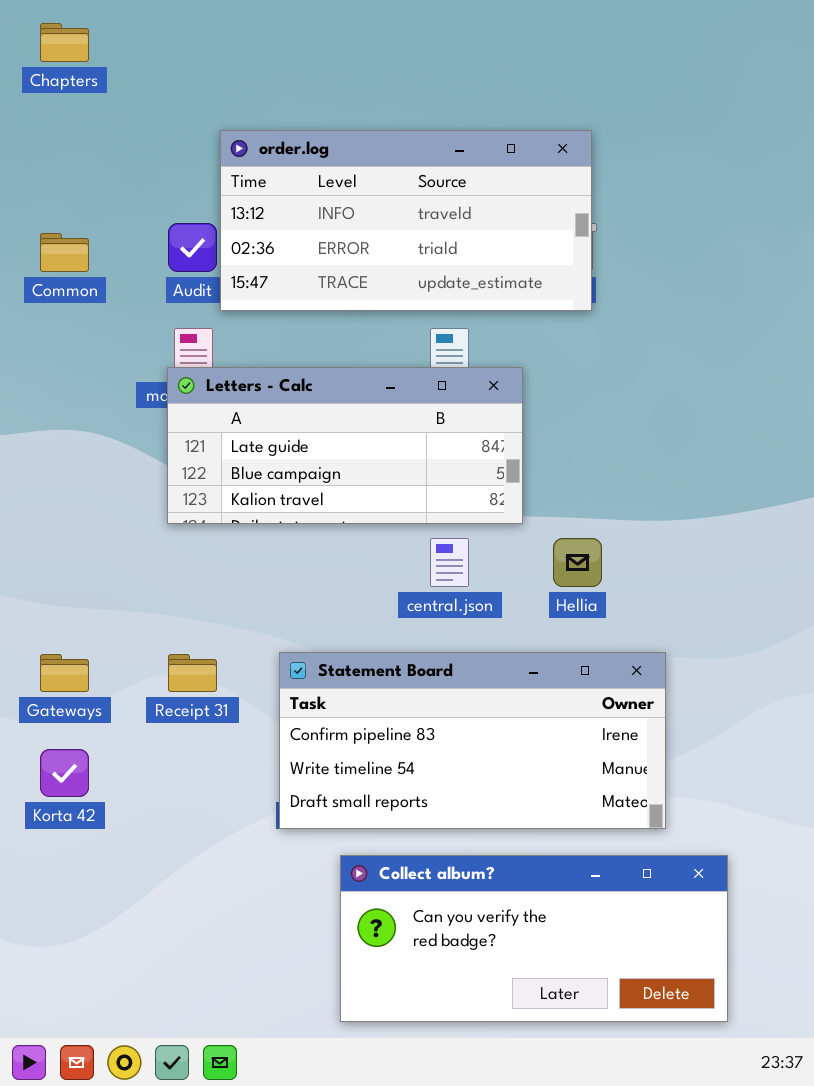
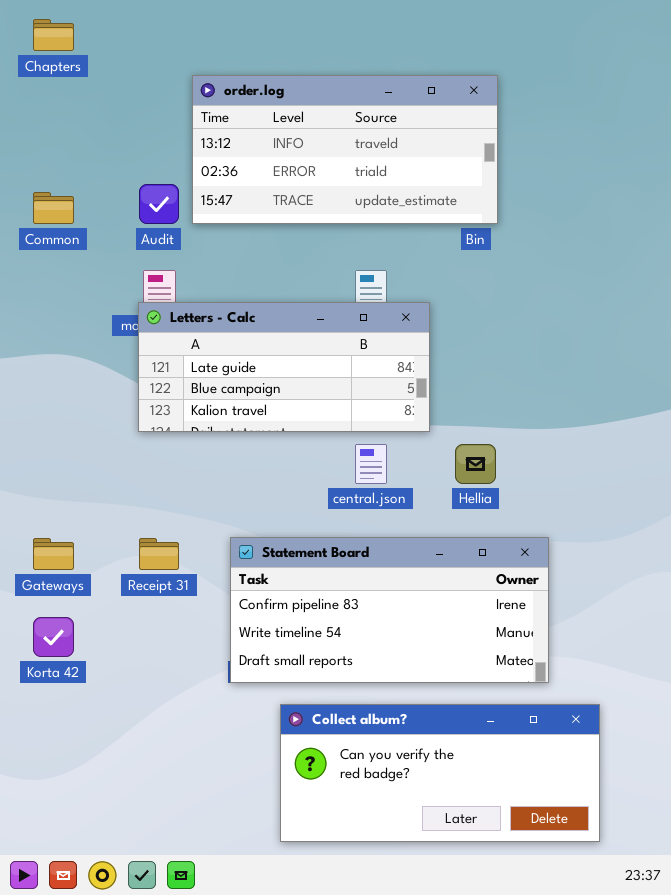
order.log: [220,130,592,311] -> [192,75,498,224], moved

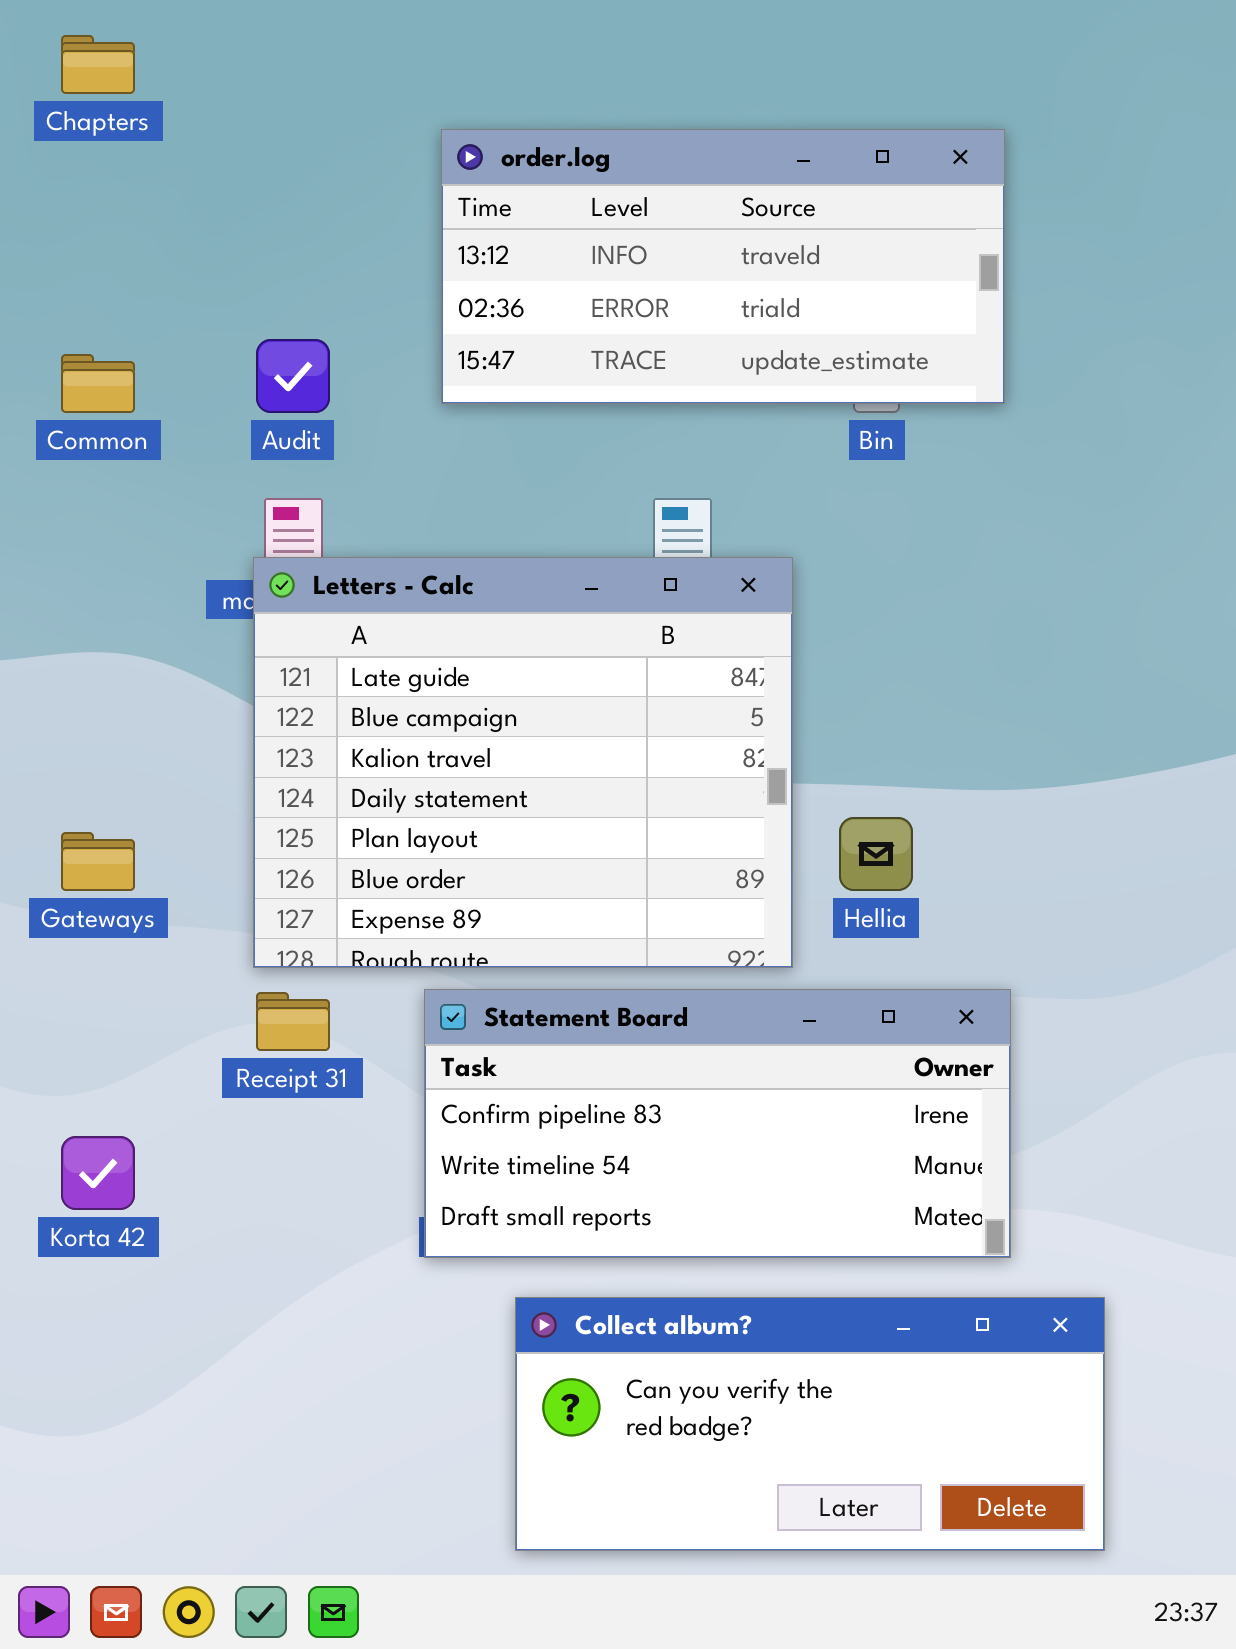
order.log: [192,75,498,224] -> [441,129,1005,404], moved
Letters - Calc: [138,302,430,432] -> [253,557,793,968], resized
Gateways: [33,538,74,570] -> [61,832,135,891], moved

